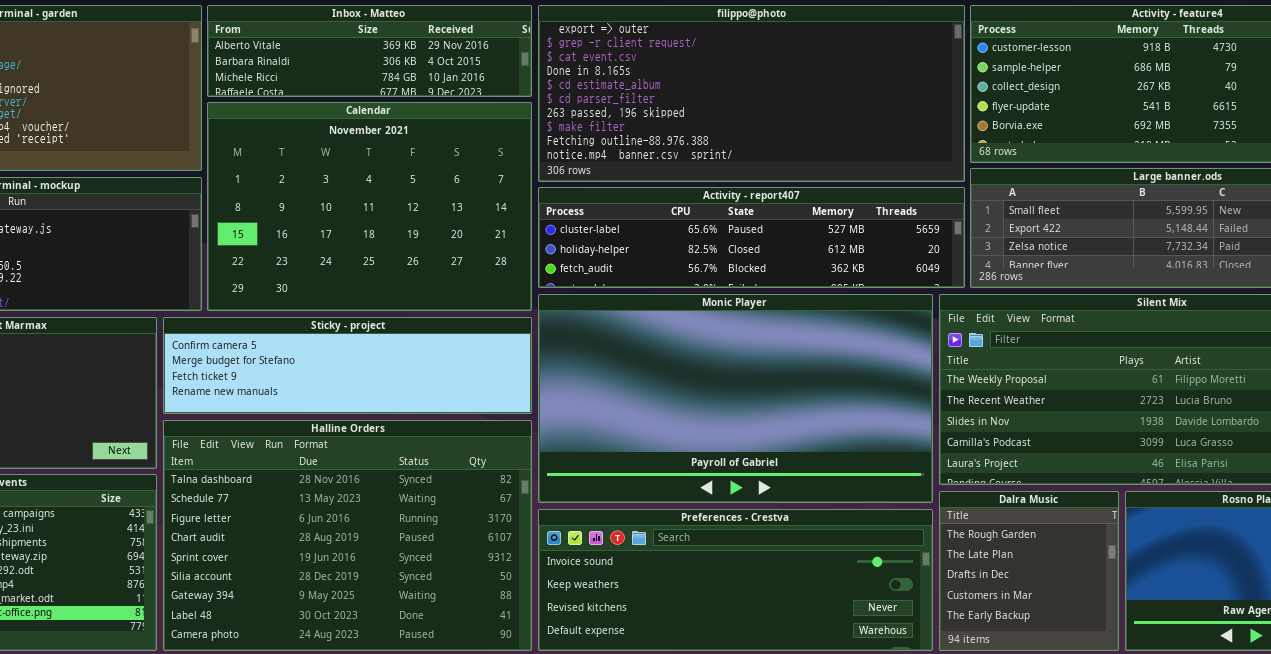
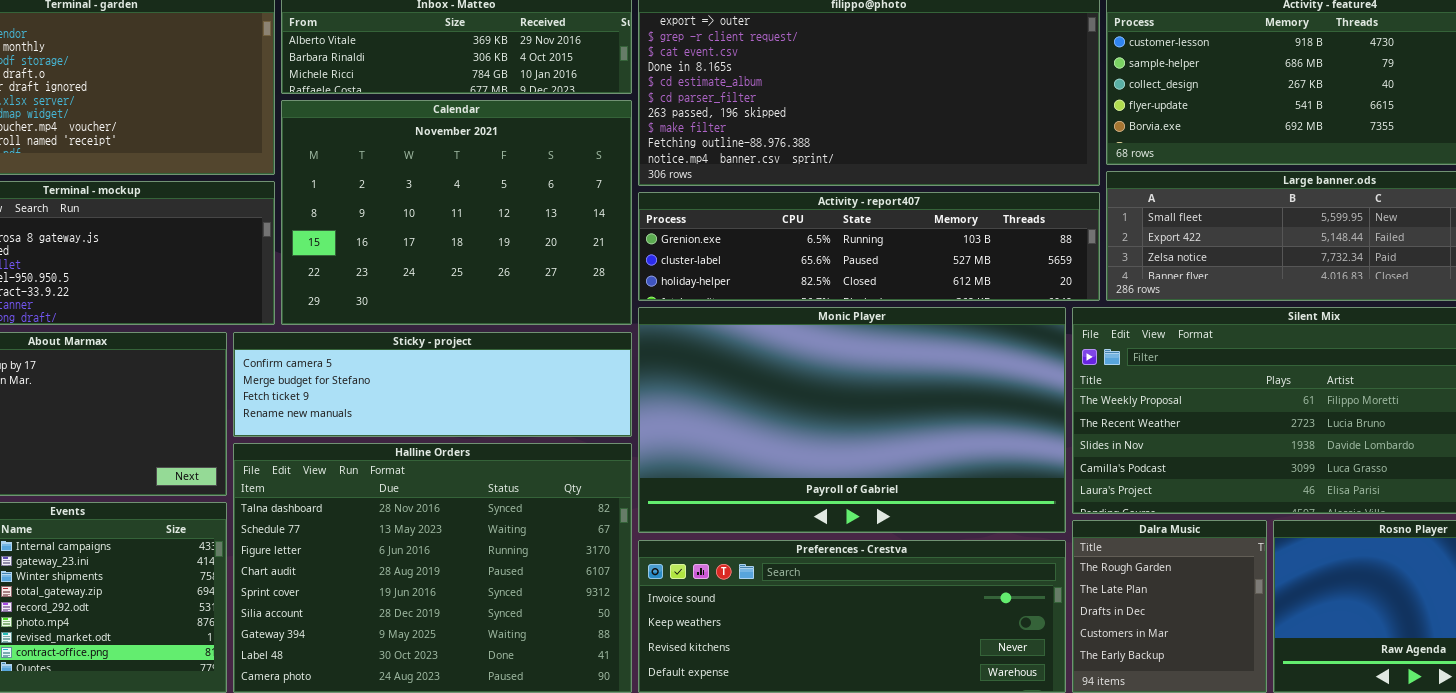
Activity - report407: [538,187,965,288] -> [638,192,1100,301], scrolled up 1 row

